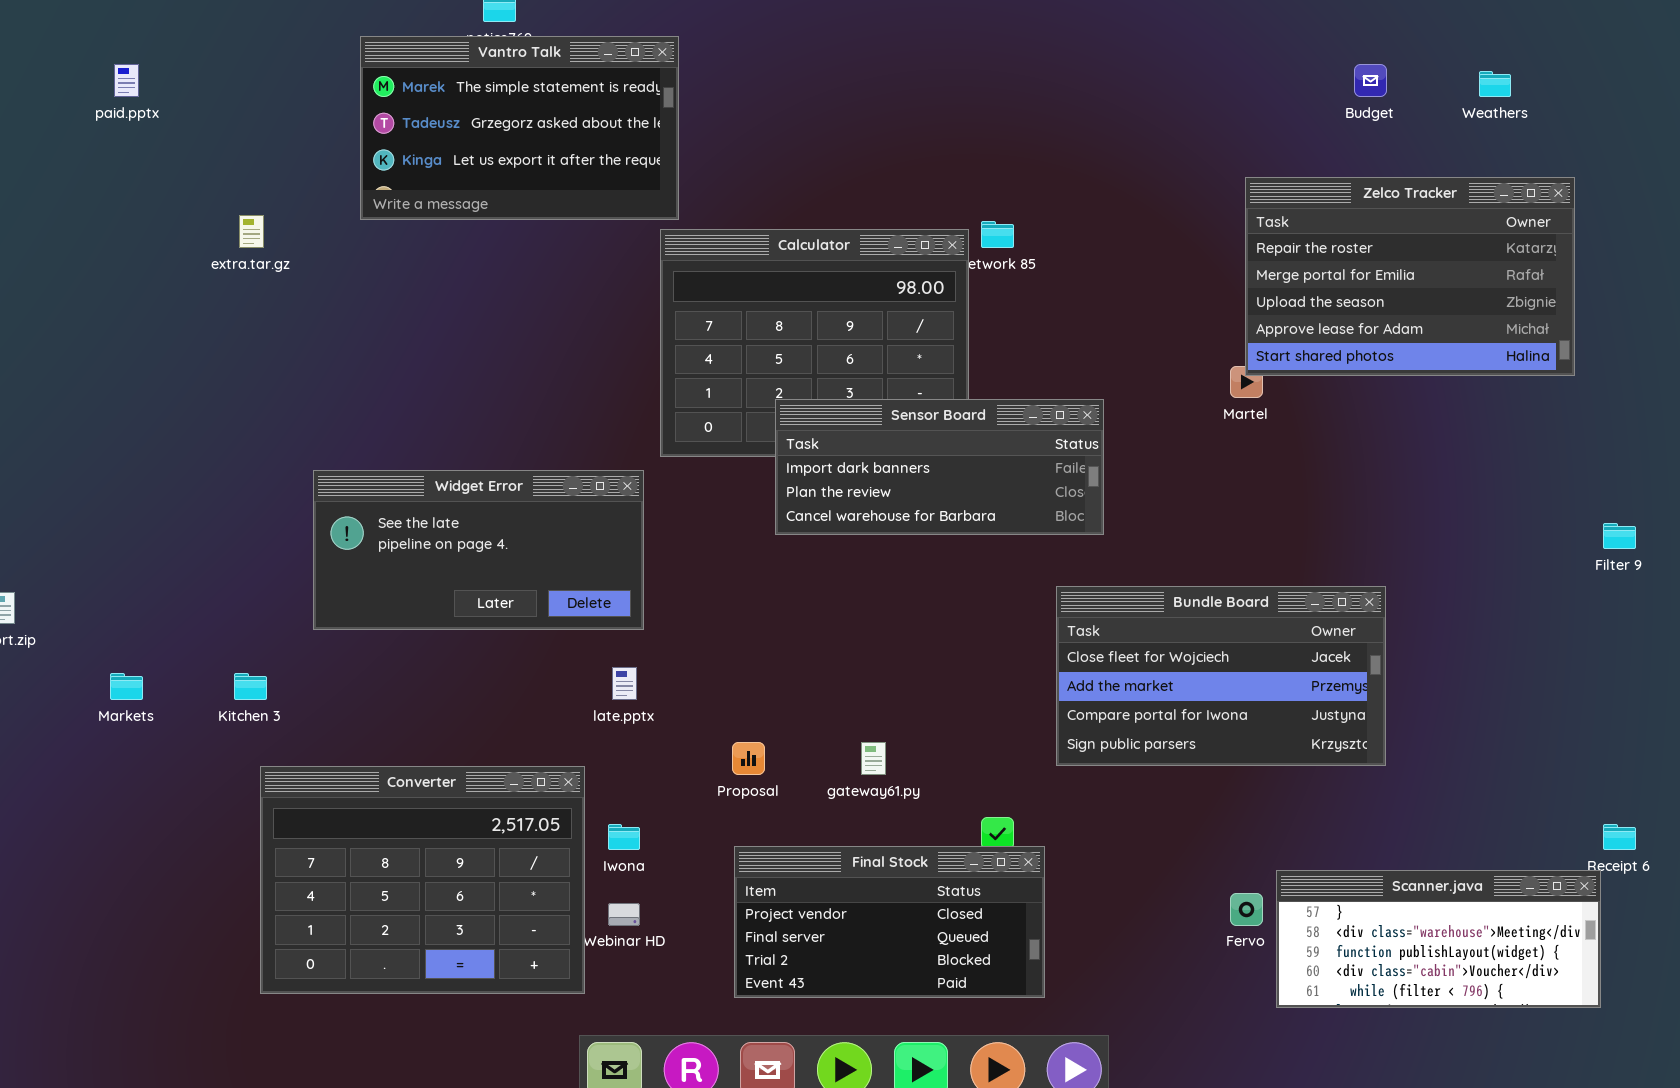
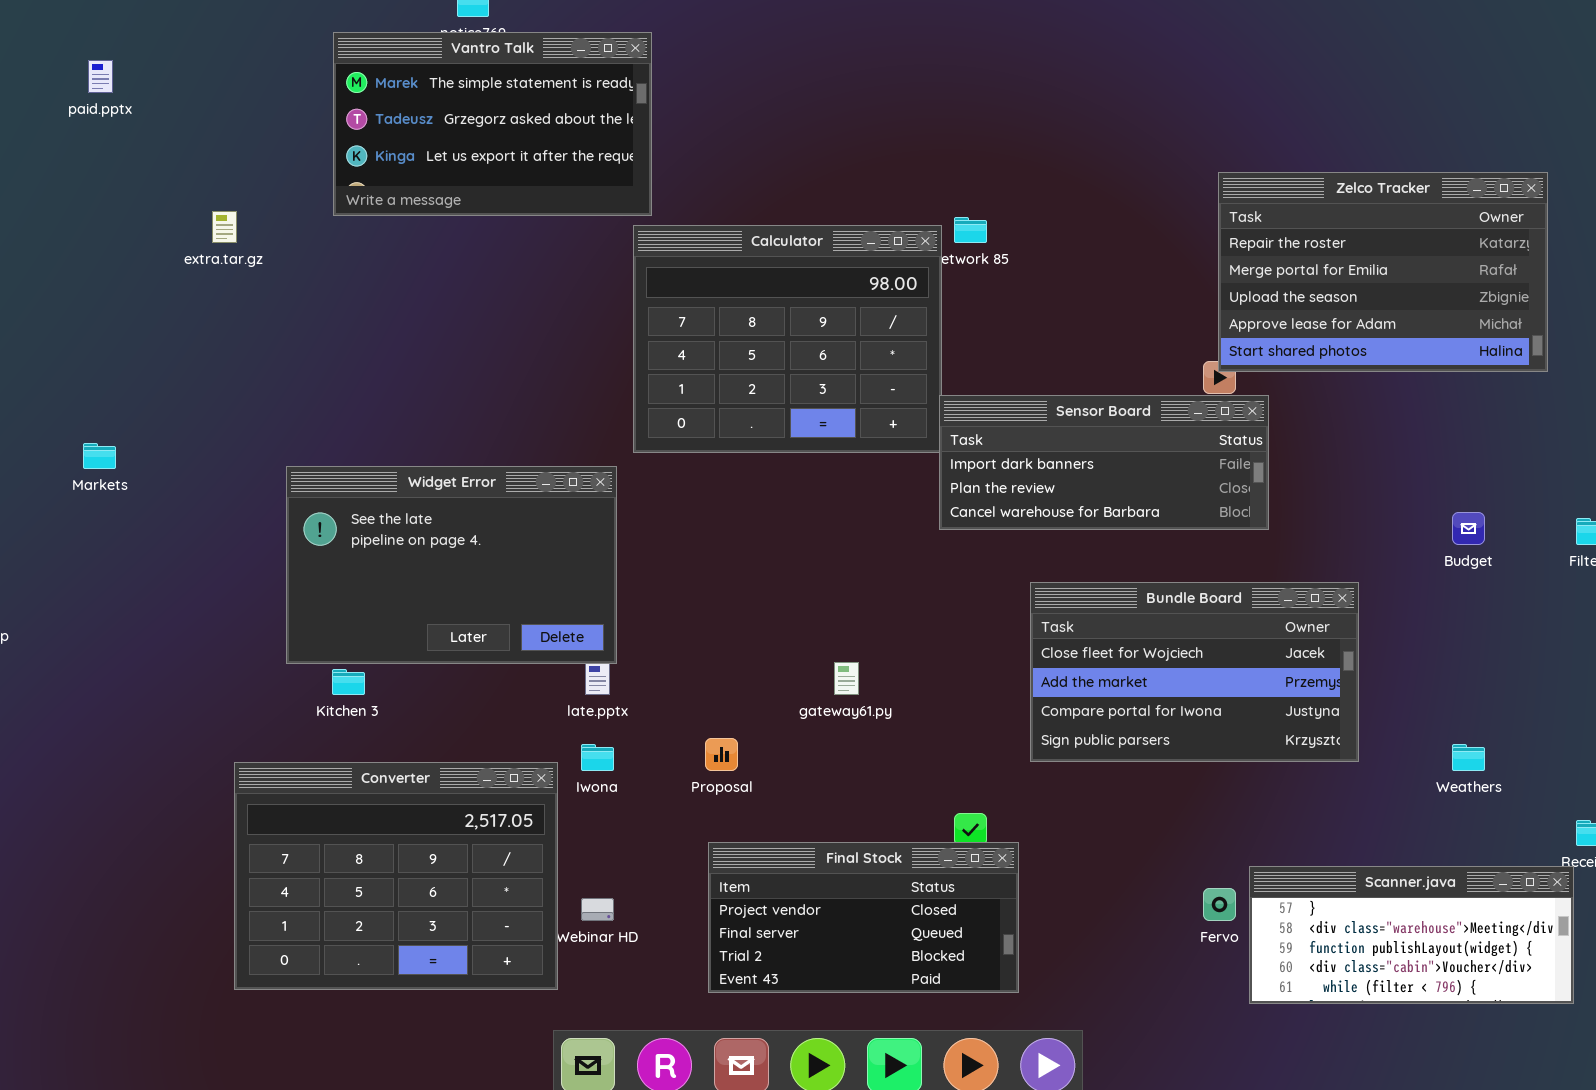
Budget: [1354,64,1387,97] -> [1452,512,1485,545], moved
Weathers: [1479,71,1511,97] -> [1452,744,1485,771], moved
Sensor Board: [775,399,1104,535] -> [939,395,1269,530], moved
Widget Error: [313,470,644,630] -> [286,466,617,664], resized
Markets: [110,673,143,700] -> [83,443,116,469], moved
Kitchen 3: [234,673,267,700] -> [332,669,365,695], moved
gateway61.py: [861,742,886,775] -> [834,662,859,695], moved
Iwona: [608,824,640,850] -> [581,744,614,771], moved

